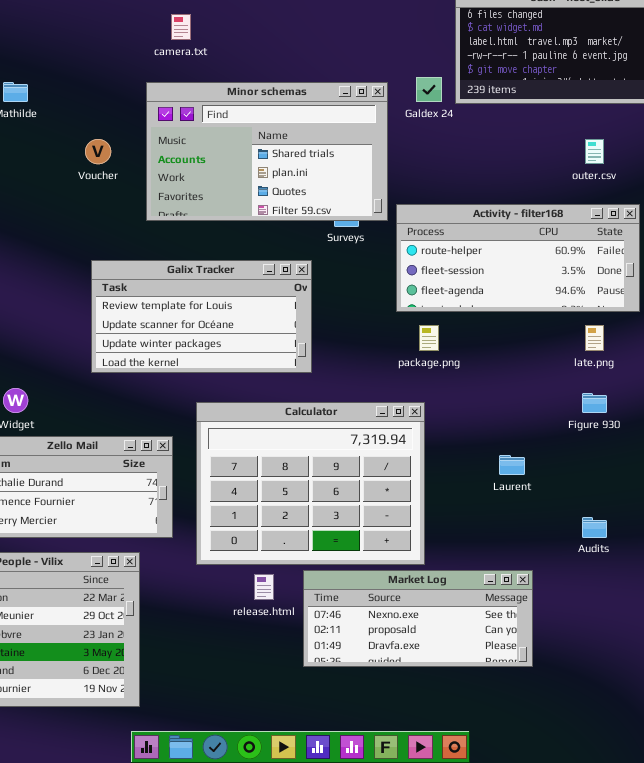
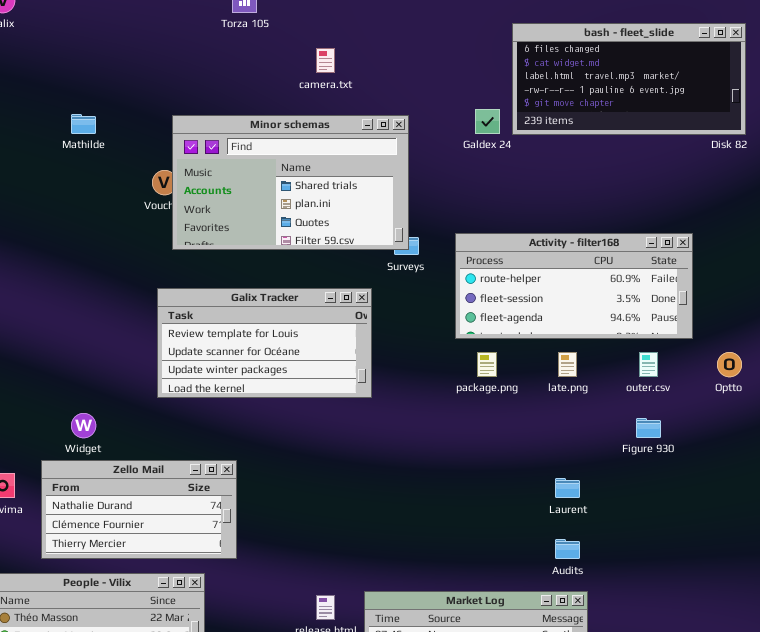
camera.txt: [171,14,191,40] -> [316,48,335,73], moved
Minor schemas: [146,82,388,221] -> [172,115,409,250], moved
outer.csv: [585,139,604,164] -> [639,352,658,377], moved
late.png: [585,325,604,351] -> [558,352,577,377], moved
Calculator: [196,402,425,565] -> none, closed
Audits: [582,517,607,538] -> [555,539,580,559], moved

